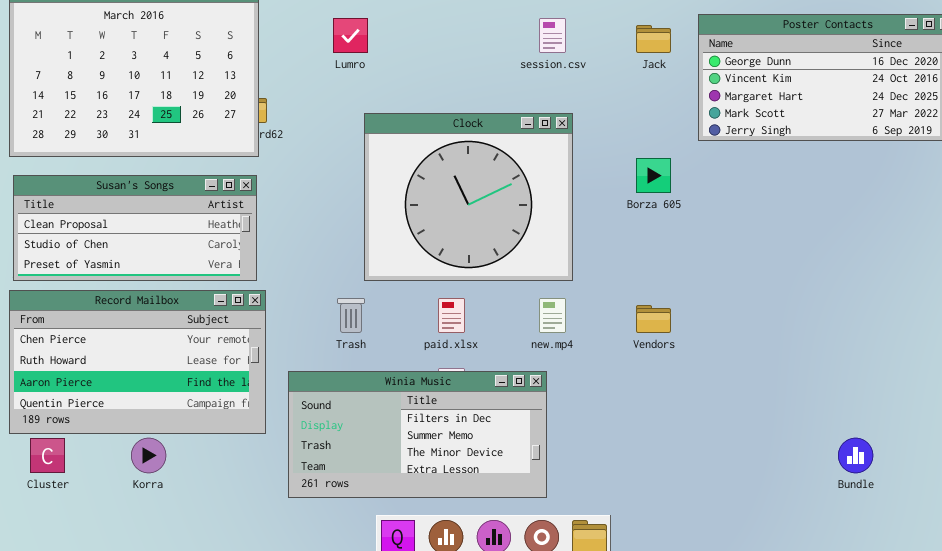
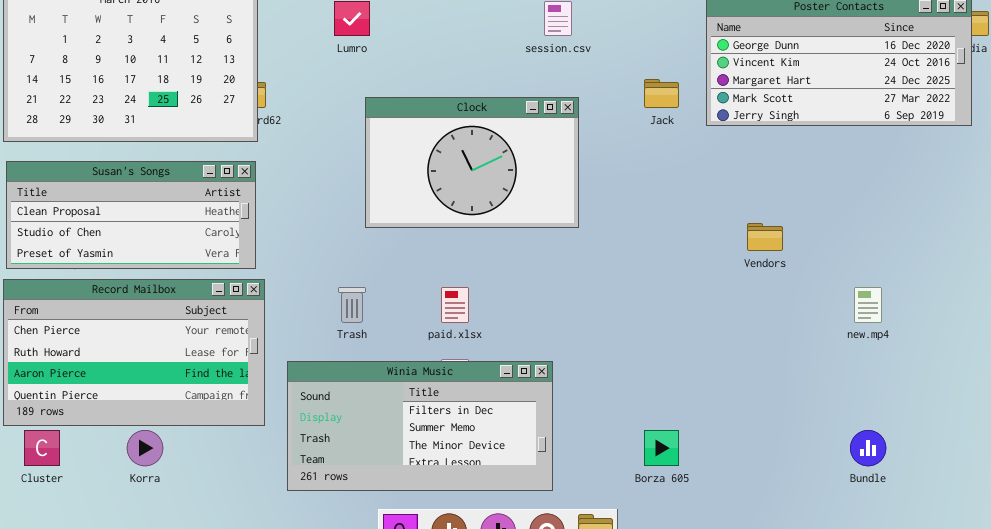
Jack: [636,25,671,53] -> [644,79,679,108], moved
Clock: [364,113,573,281] -> [365,97,579,228], resized
Borza 605: [636,158,671,193] -> [644,430,679,466], moved
new.mp4: [539,298,566,333] -> [854,287,882,323], moved
Vendors: [636,305,671,333] -> [747,223,783,251], moved

